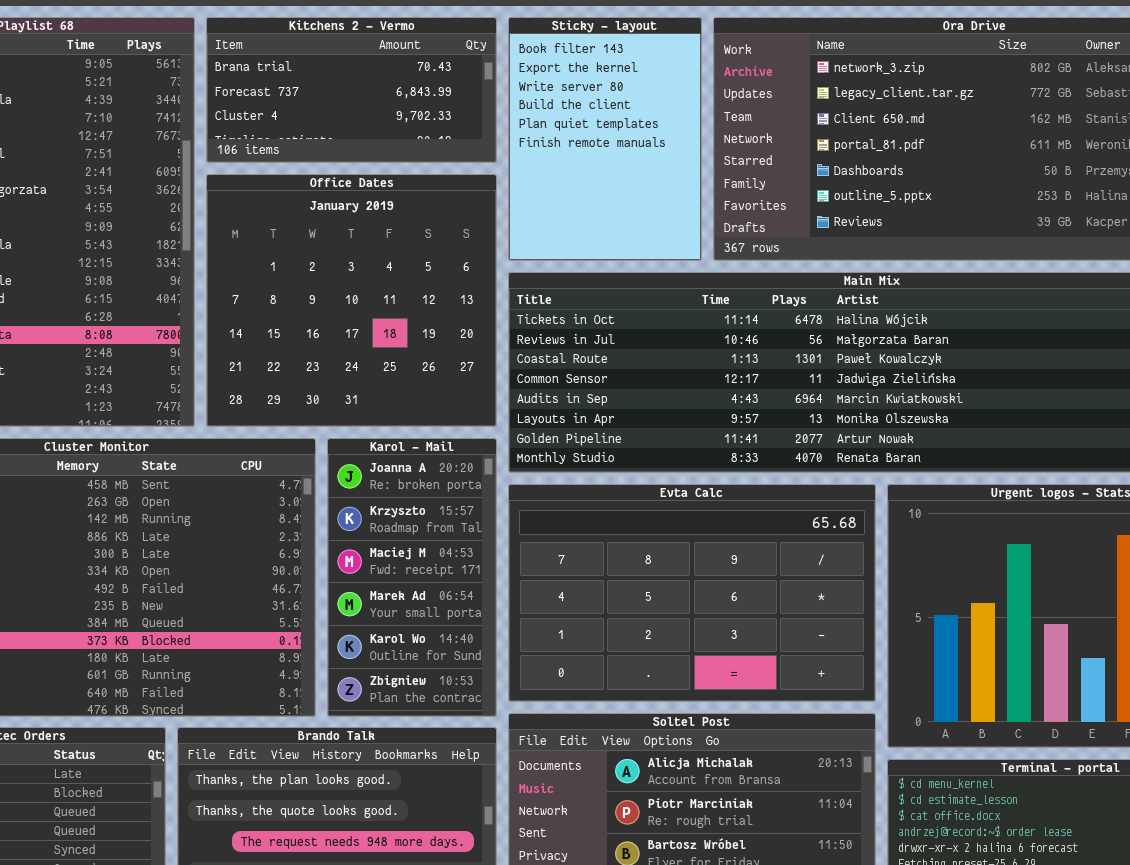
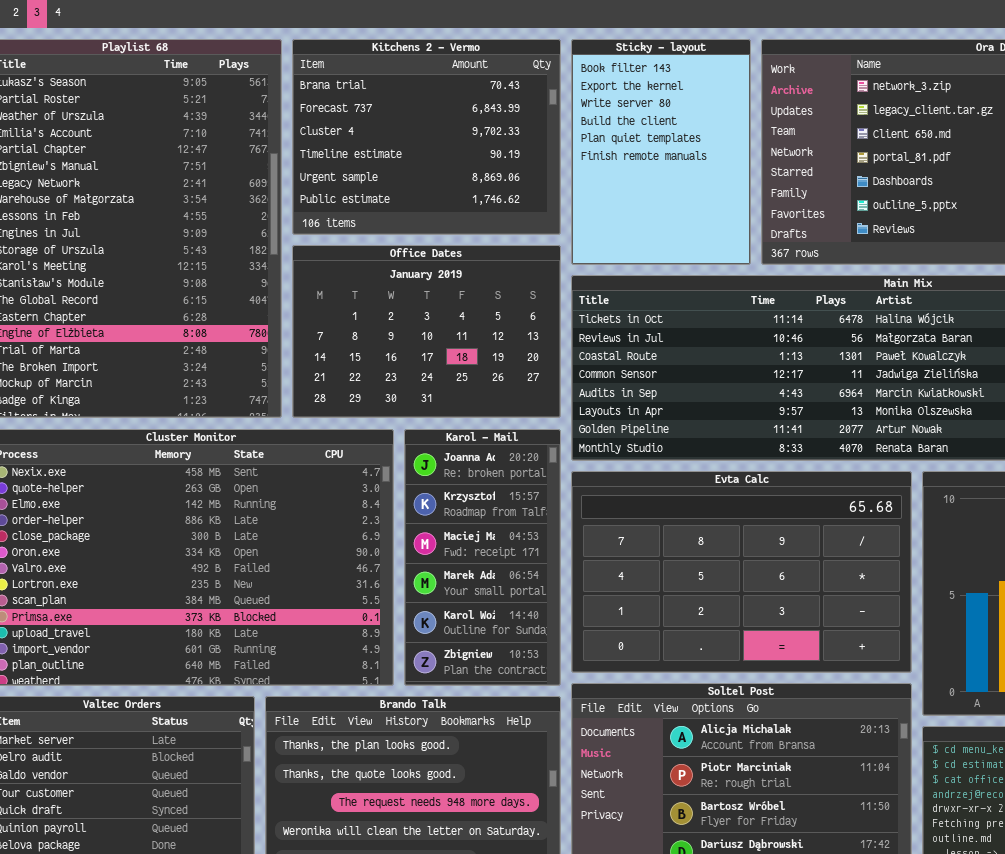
Kitchens 2 - Vermo: [206,17,497,163] -> [292,39,561,235], resized
Office Dates: [206,174,497,427] -> [292,245,561,418], resized

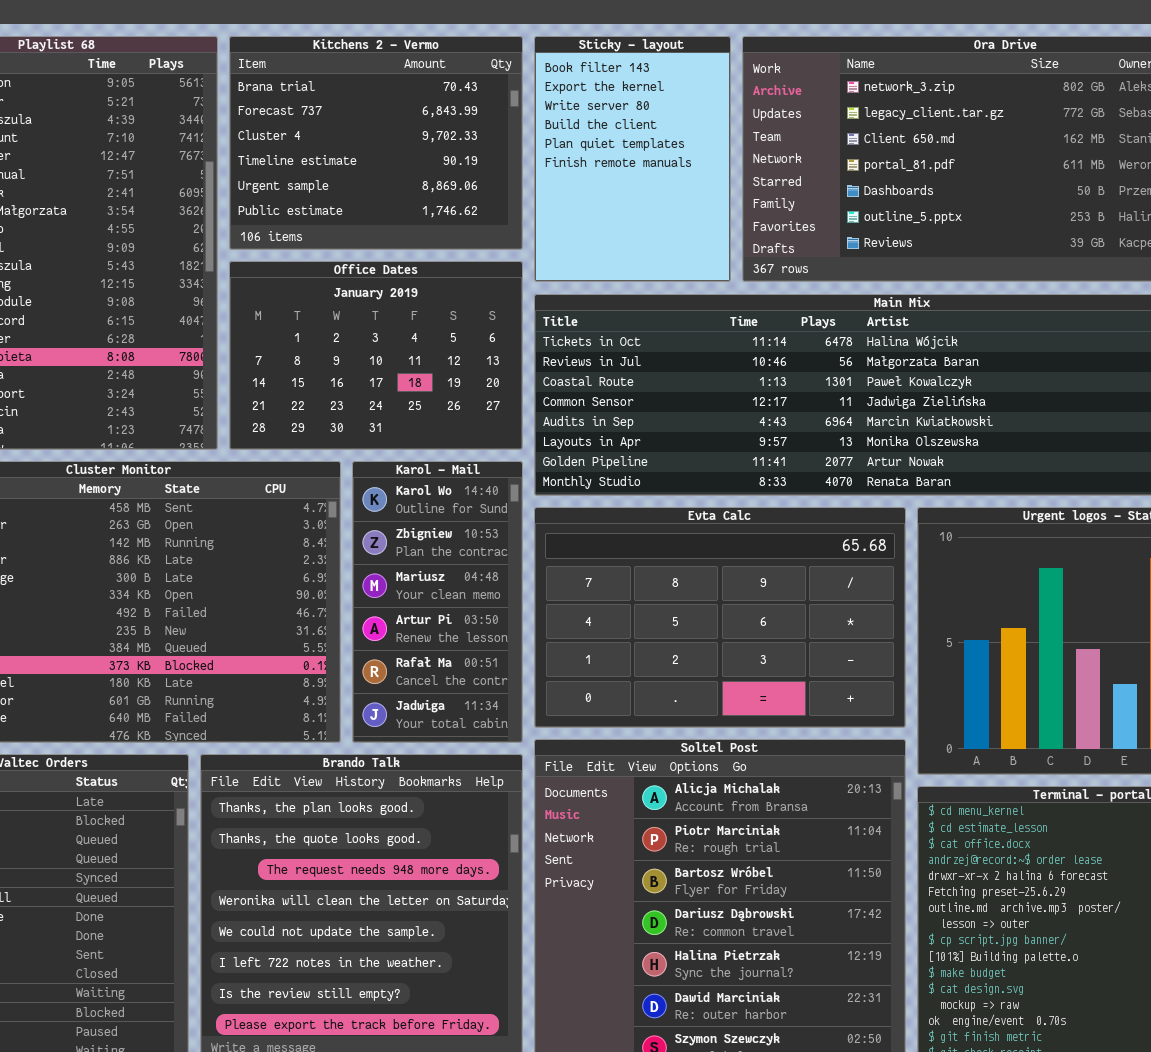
Karol - Mail: [404,429,561,686] -> [352,461,523,743], scrolled down 4 rows

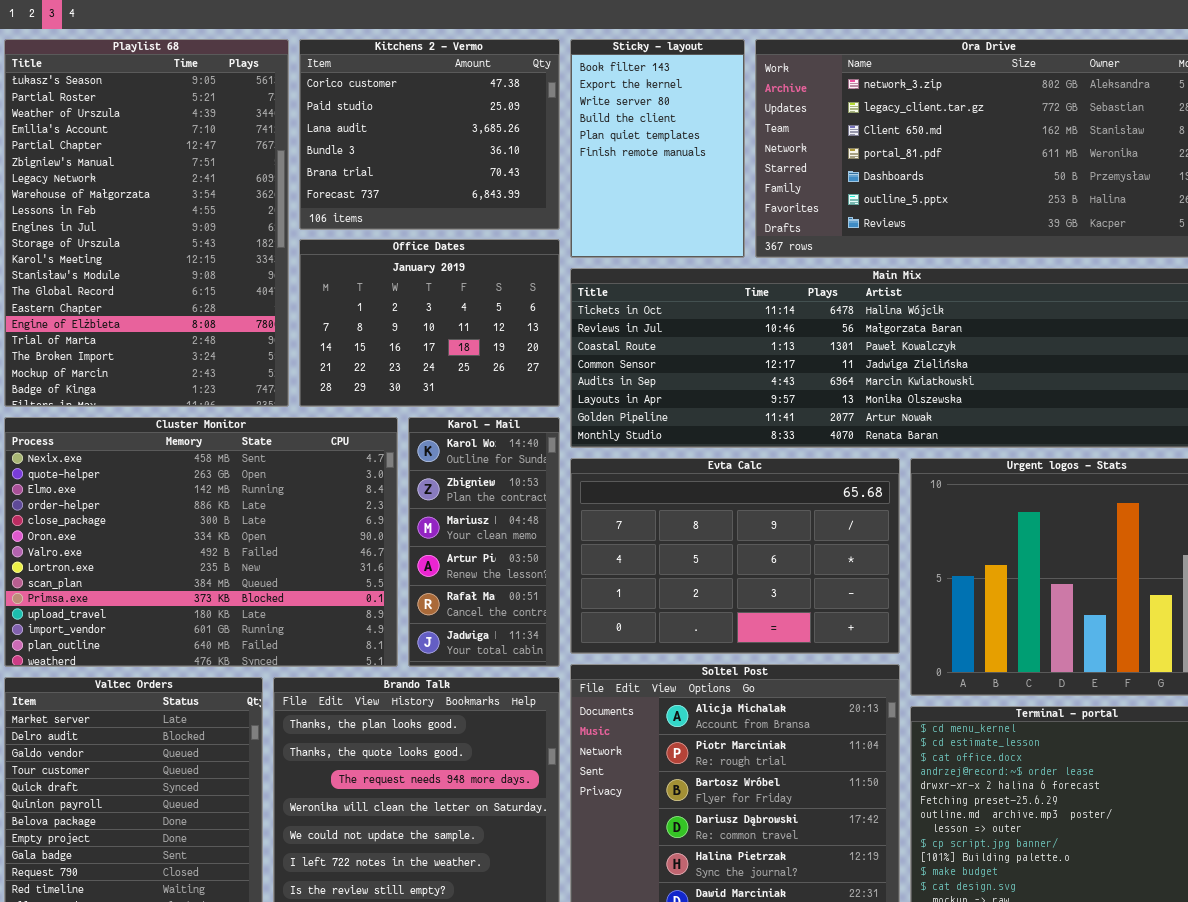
Kitchens 2 - Vermo: [229,36,523,250] -> [299,39,560,230], scrolled up 4 rows

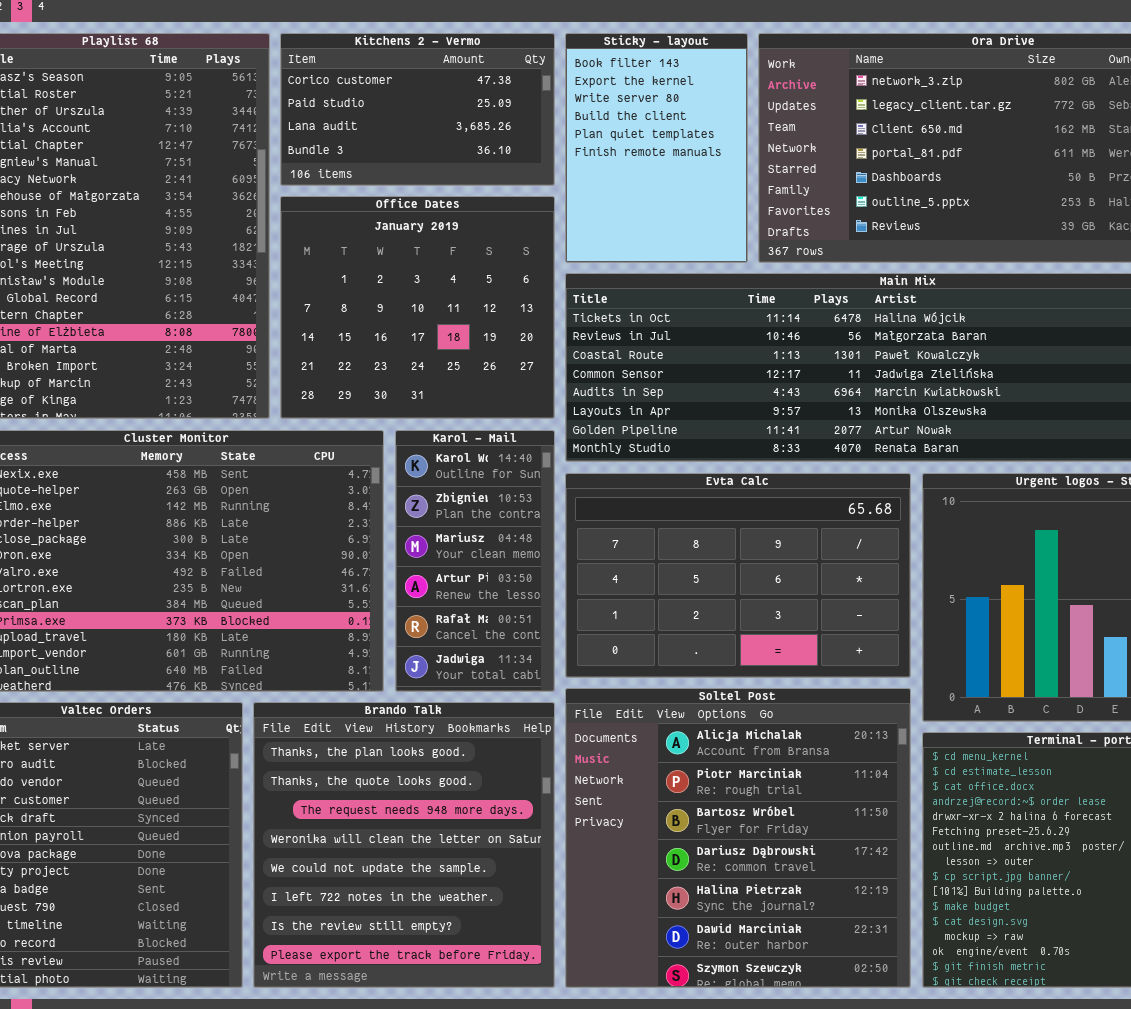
Kitchens 2 - Vermo: [299,39,560,230] -> [280,33,555,186], resized
Office Dates: [299,239,560,407] -> [280,196,555,419], resized

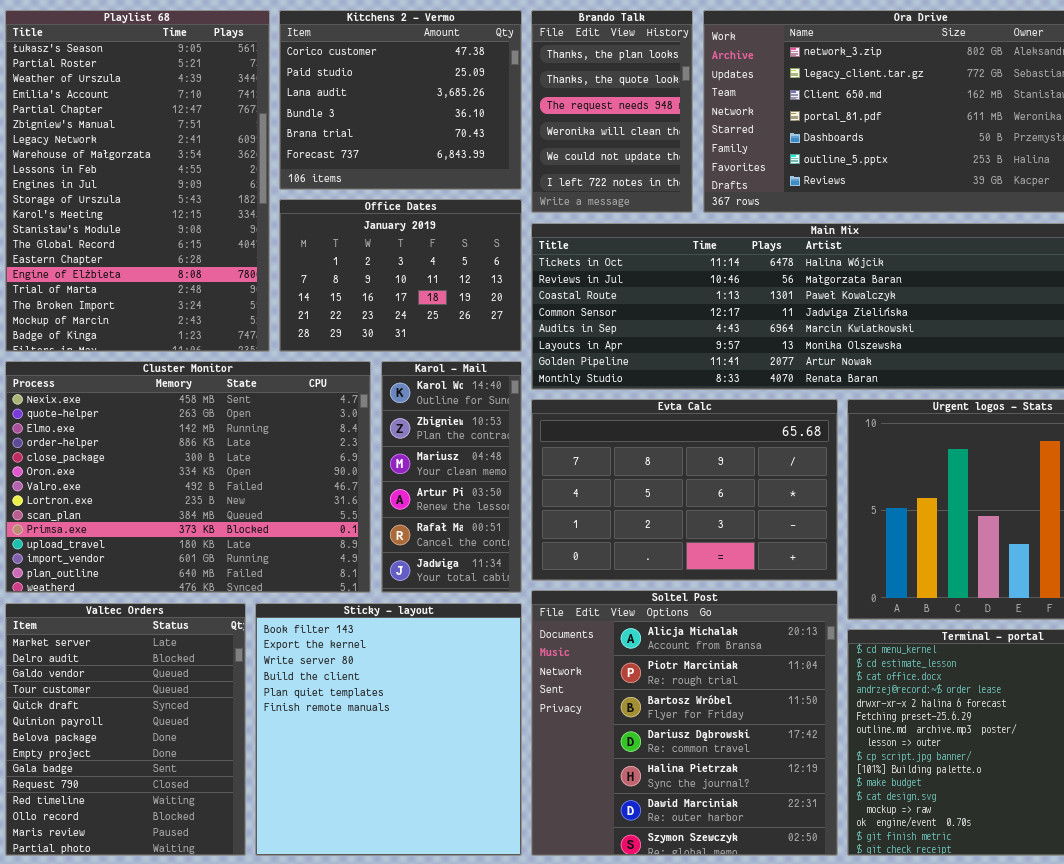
Kitchens 2 - Vermo: [280,33,555,186] -> [279,10,522,190], resized
Sticky - layout: [565,33,748,263] -> [255,603,522,856], moved, resized
Office Dates: [280,196,555,419] -> [279,199,522,352], resized
Brando Talk: [253,702,555,988] -> [531,10,693,213], moved, resized

